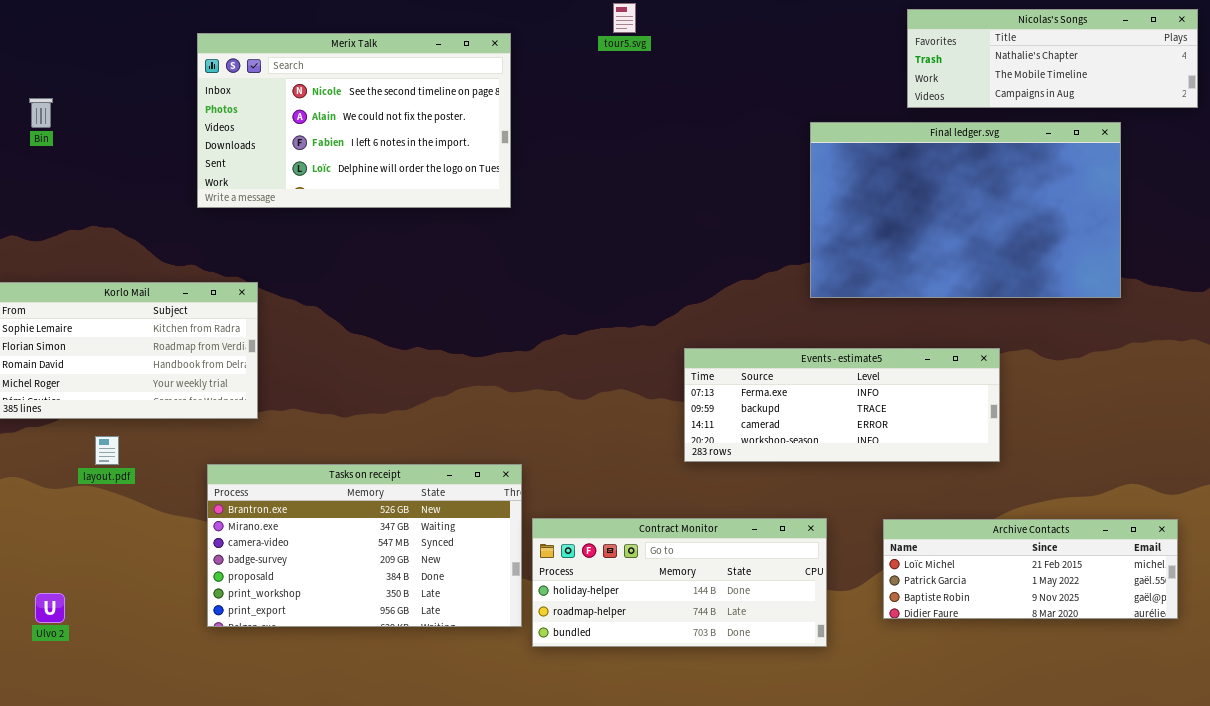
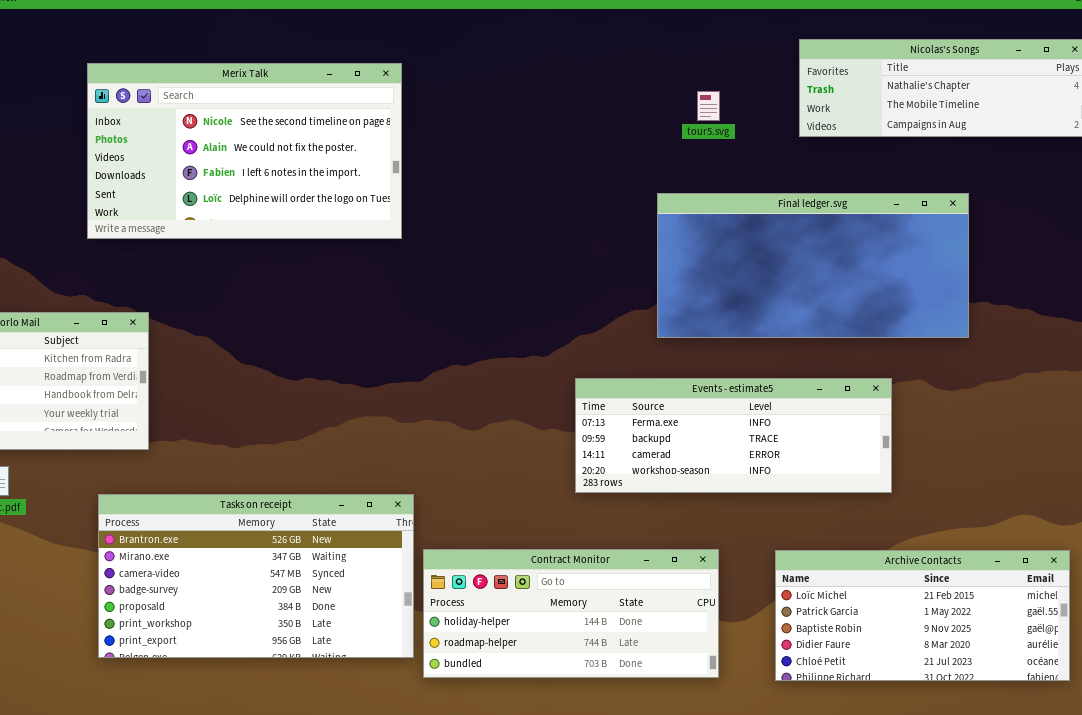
tour5.svg: [613,3,636,33] -> [697,91,720,121], moved
Final ledger.svg: [810,122,1121,298] -> [657,193,969,338], moved, resized
Archive Contacts: [883,519,1178,619] -> [775,550,1070,681], resized

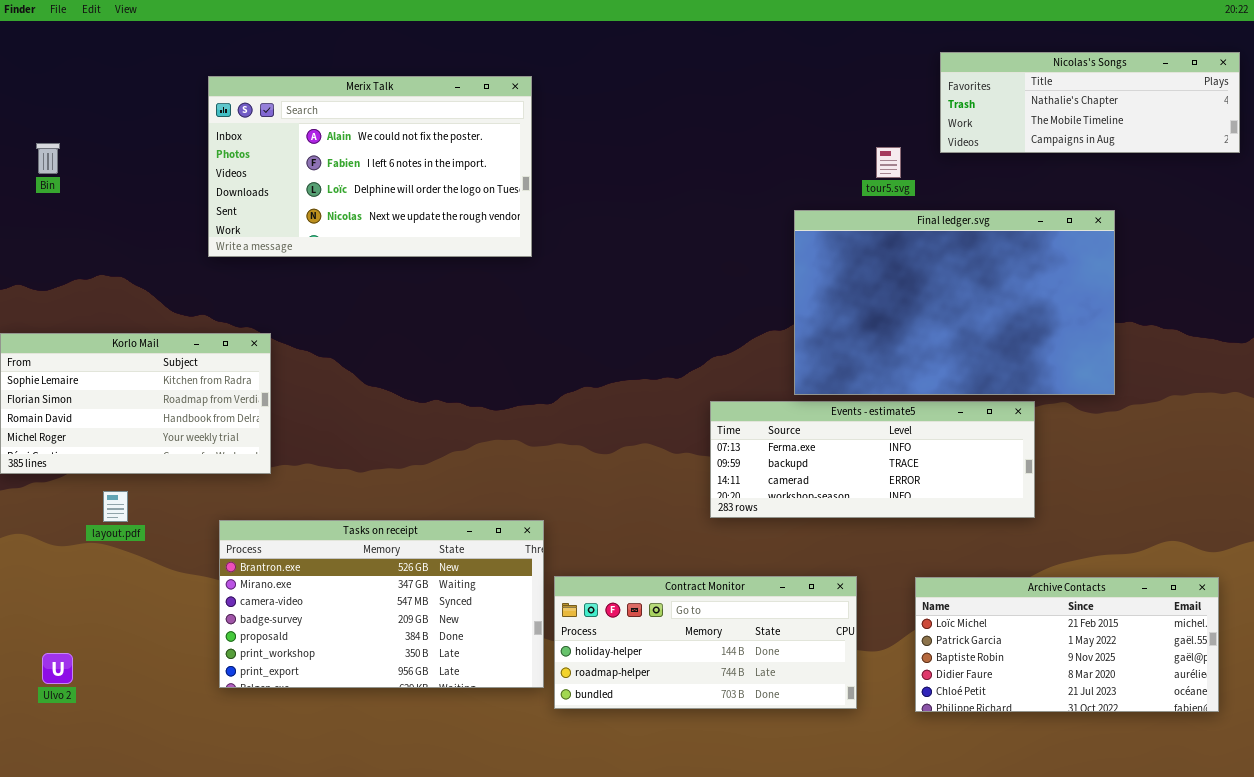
Merix Talk: [87,63,402,239] -> [208,76,532,257], scrolled down 1 row
tour5.svg: [697,91,720,121] -> [876,147,901,178], moved
Final ledger.svg: [657,193,969,338] -> [794,210,1115,395], resized

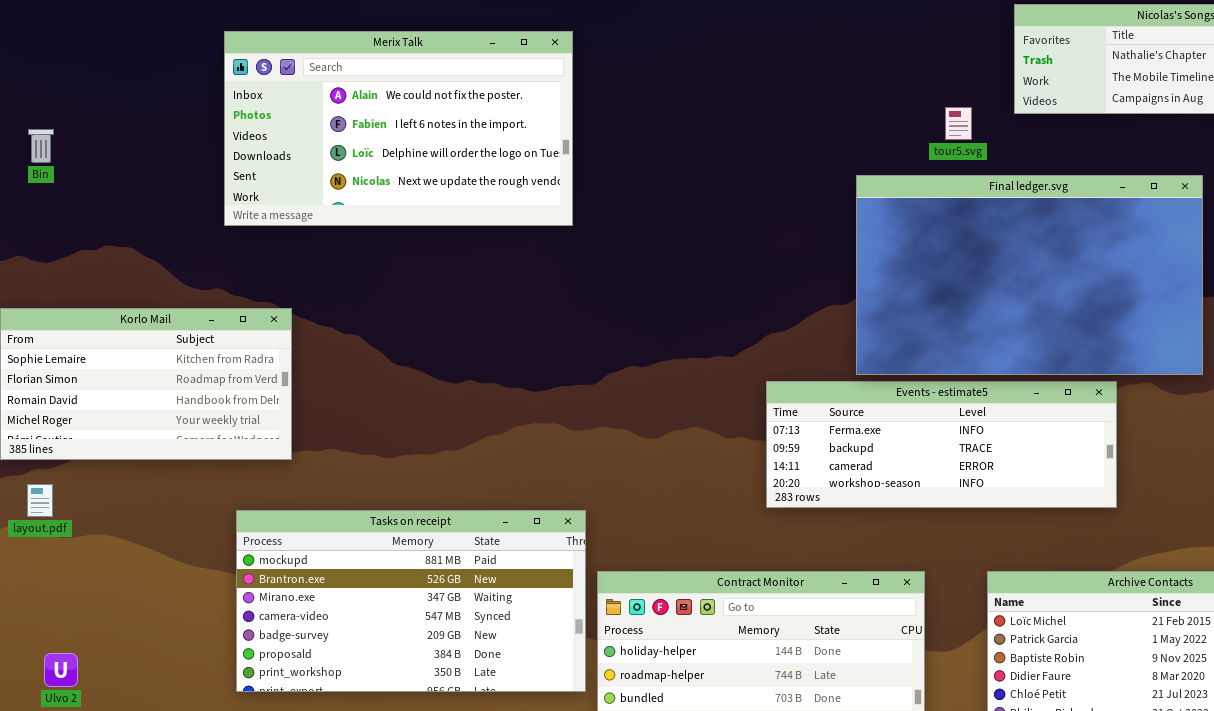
Bin: [36,143,60,174] -> [28,129,54,163], moved
layout.pdf: [103,491,128,522] -> [27,484,53,517], moved
Tasks on receipt: [219,520,544,688] -> [236,510,586,692], scrolled up 1 row

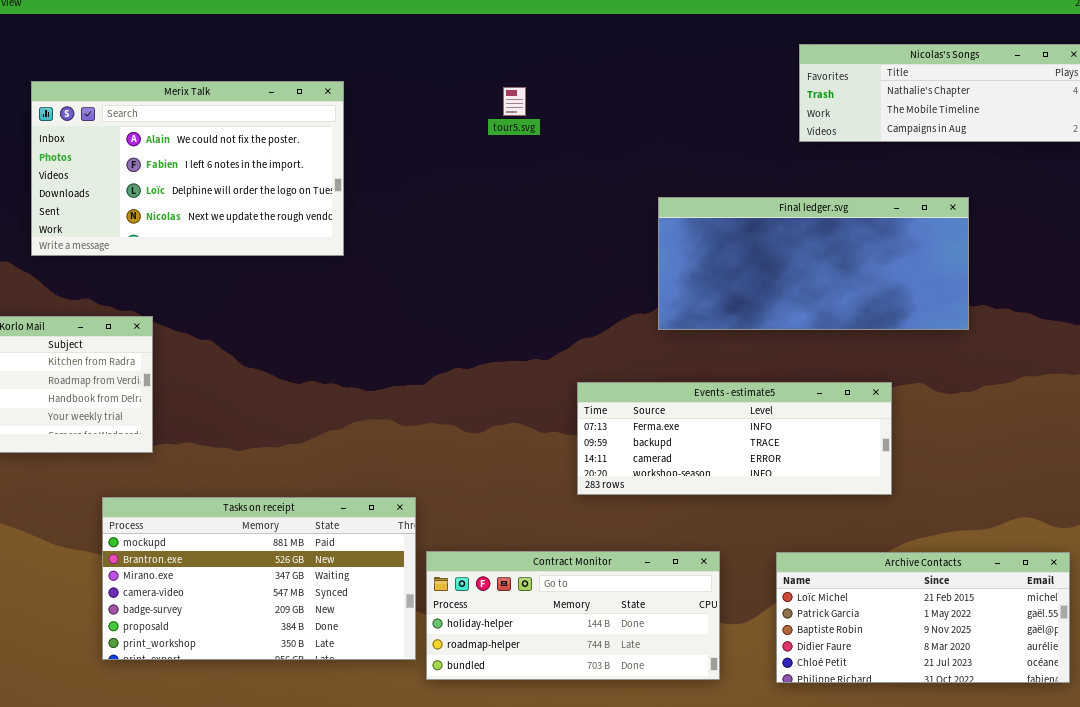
Merix Talk: [224,31,573,226] -> [31,81,344,256], moved
tour5.svg: [945,107,972,140] -> [503,87,526,116], moved
Final ledger.svg: [856,175,1203,375] -> [658,197,969,330], resized

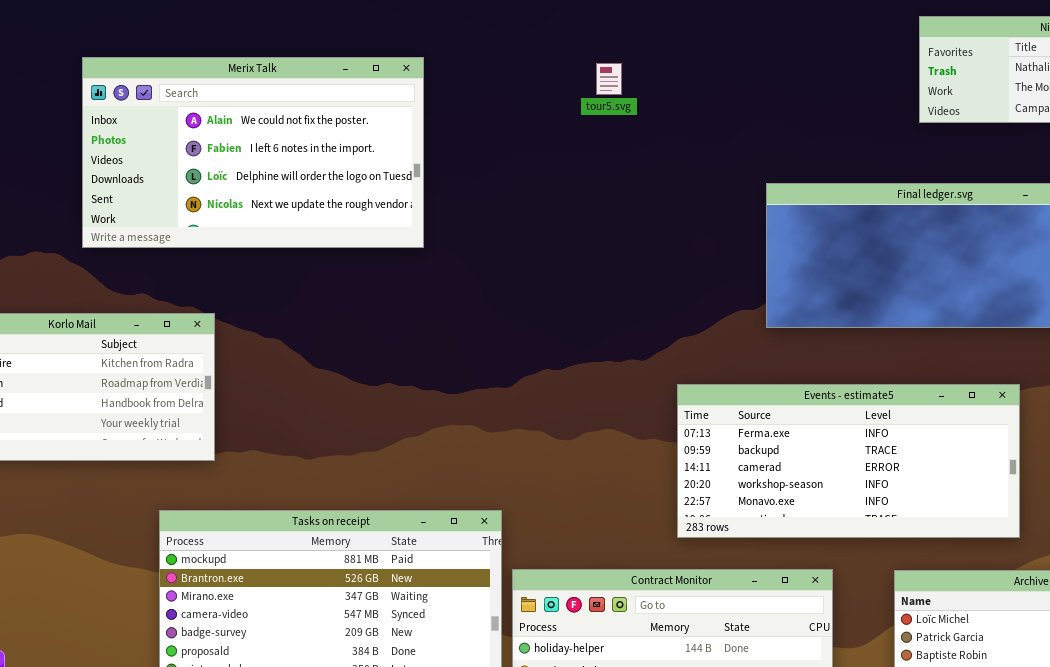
Events - estimate5: [577,382,892,495] -> [677,384,1020,538], resized

